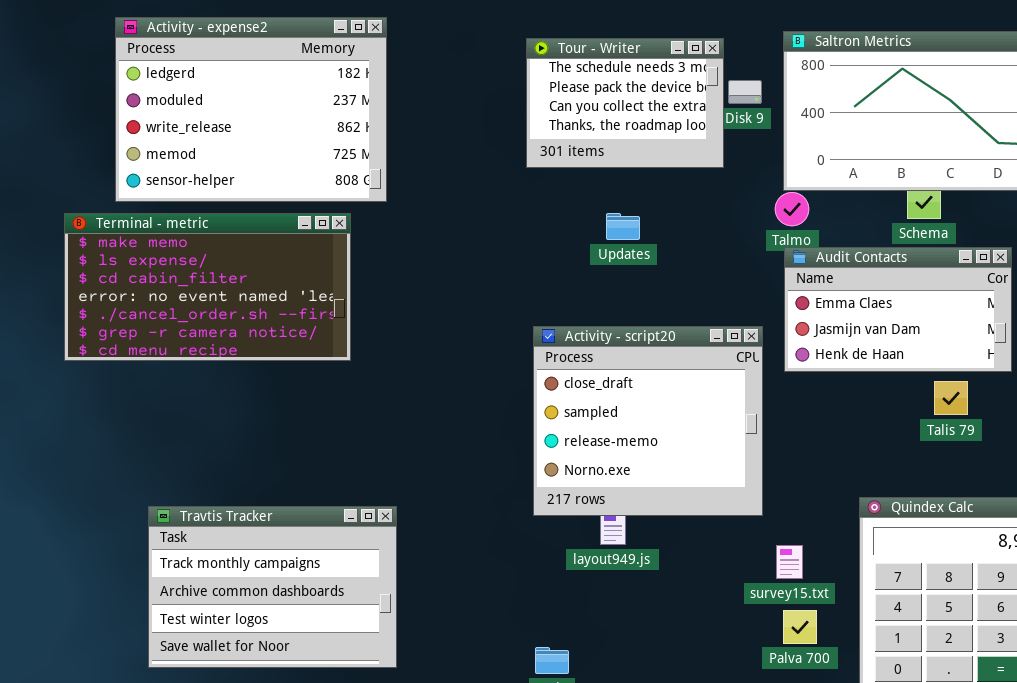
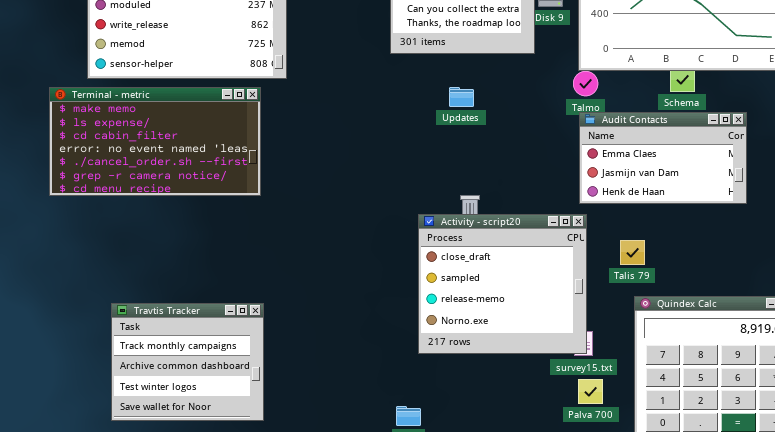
Activity - script20: [533,326,763,516] -> [418,214,587,354], moved
Talis 79: [934,381,968,415] -> [620,240,645,265], moved
Travtis Tracker: [148,506,397,668] -> [111,303,264,421], resized

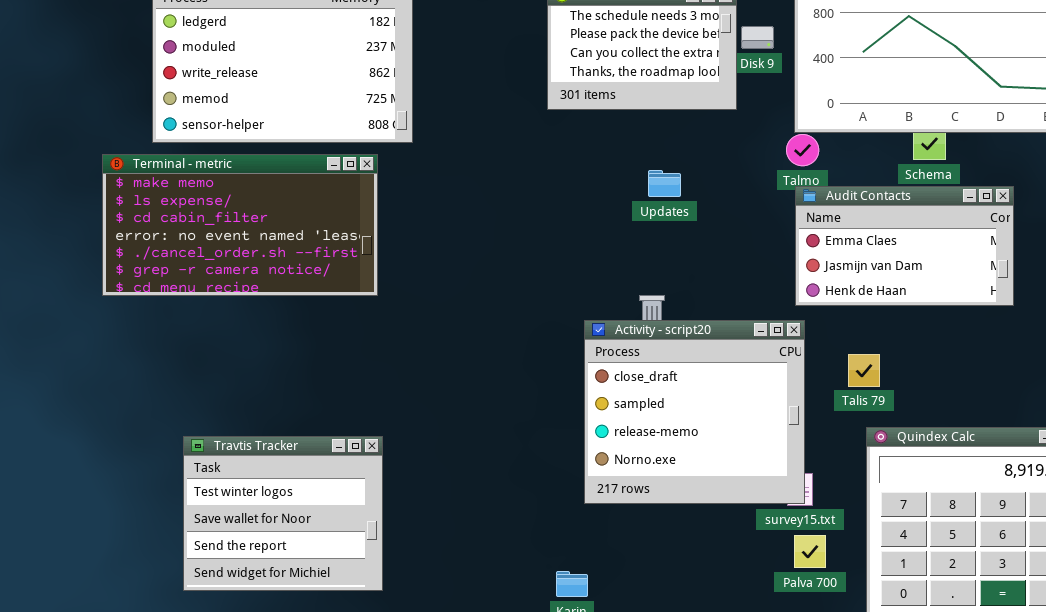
Updates: [449,87,474,107] -> [648,170,681,197], moved
Travtis Tracker: [111,303,264,421] -> [183,436,383,591], scrolled down 2 rows

